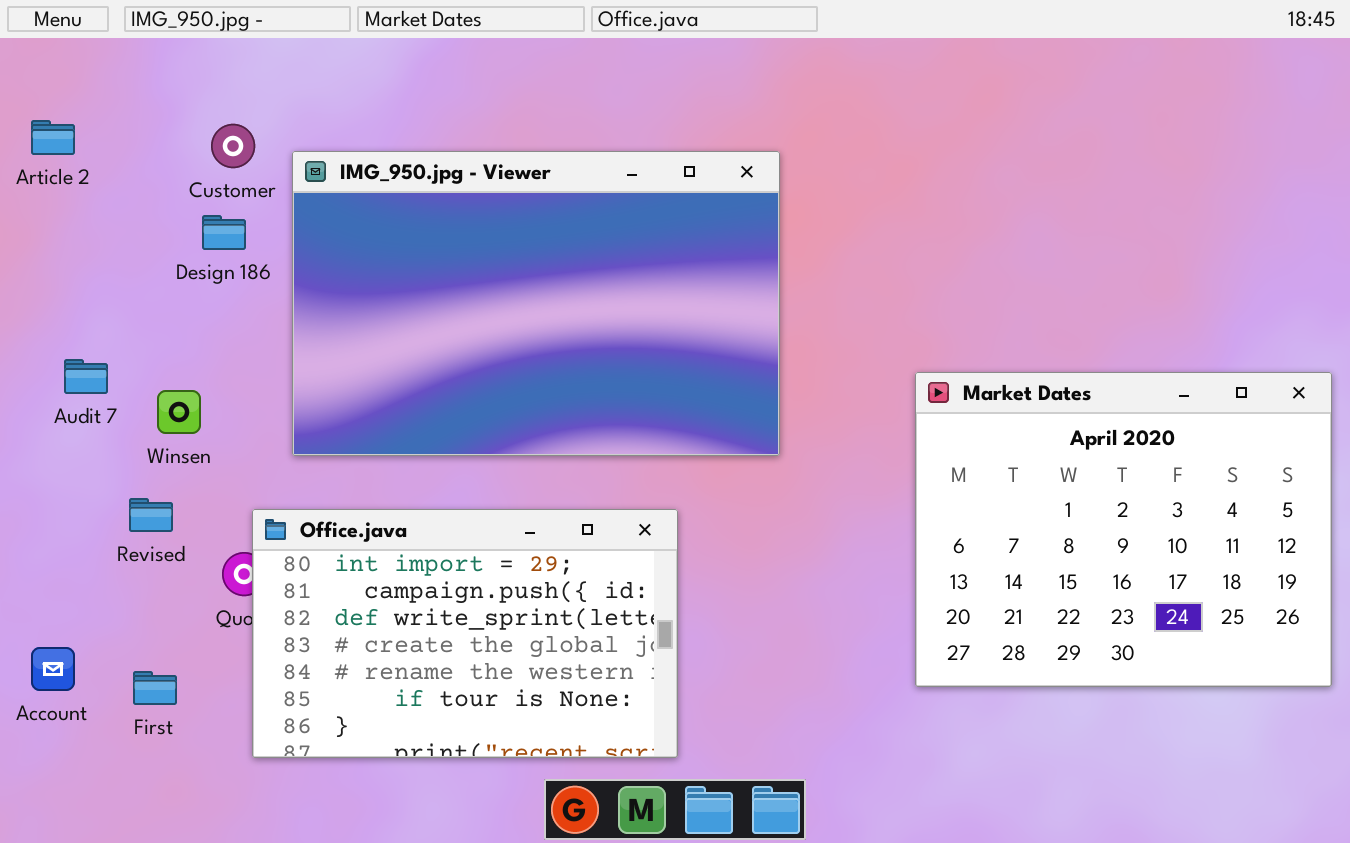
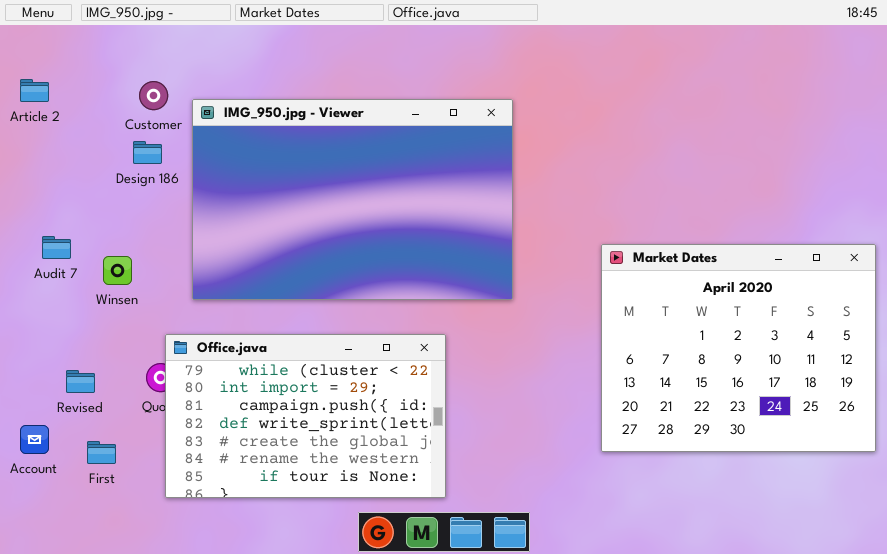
Revised: [129,498,173,532] -> [66,370,95,393], moved
Office.java: [252,509,678,758] -> [165,334,446,498], scrolled up 1 row

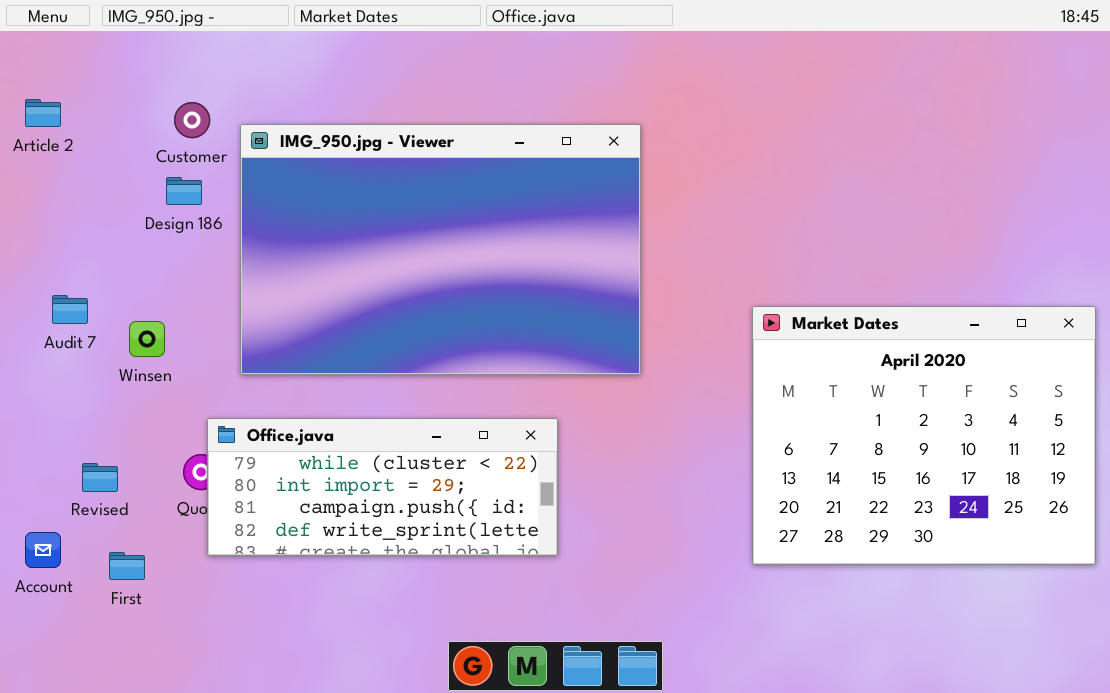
Office.java: [165,334,446,498] -> [207,418,558,556], resized

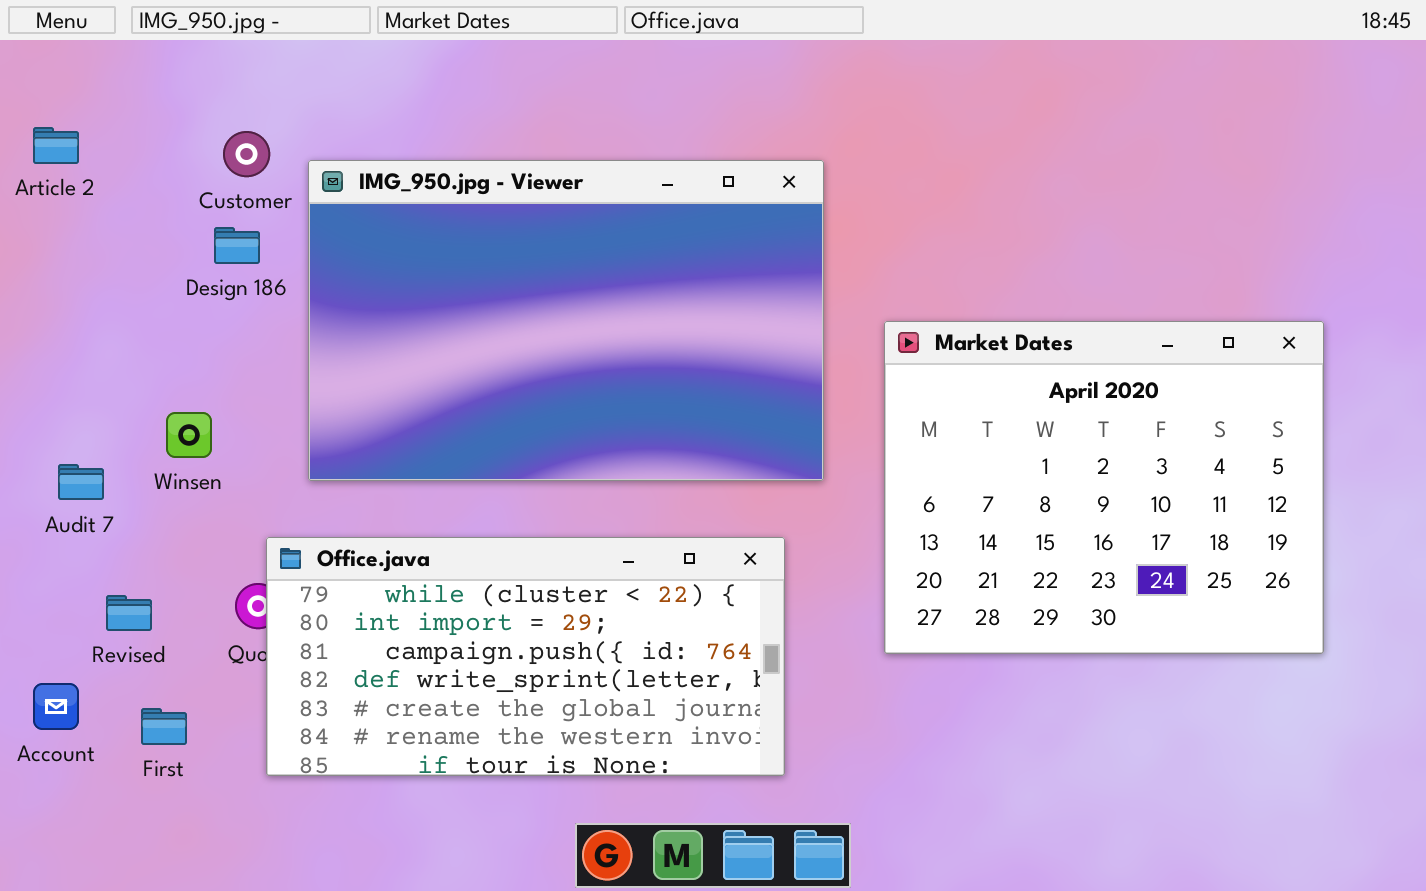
Audit 7: [52,295,88,324] -> [58,464,104,500], moved
Market Dates: [752,306,1096,565] -> [884,321,1324,654], moved
Office.java: [207,418,558,556] -> [266,537,785,776], resized

